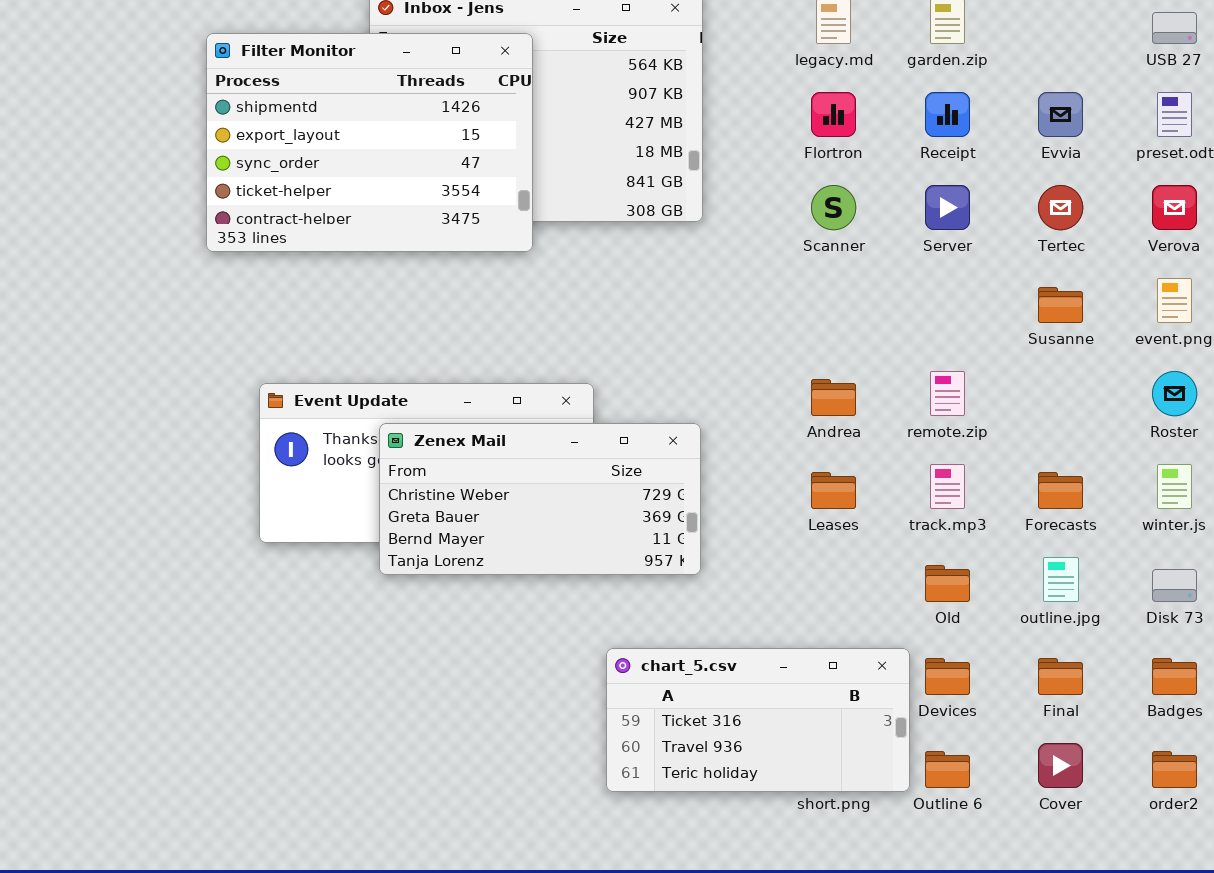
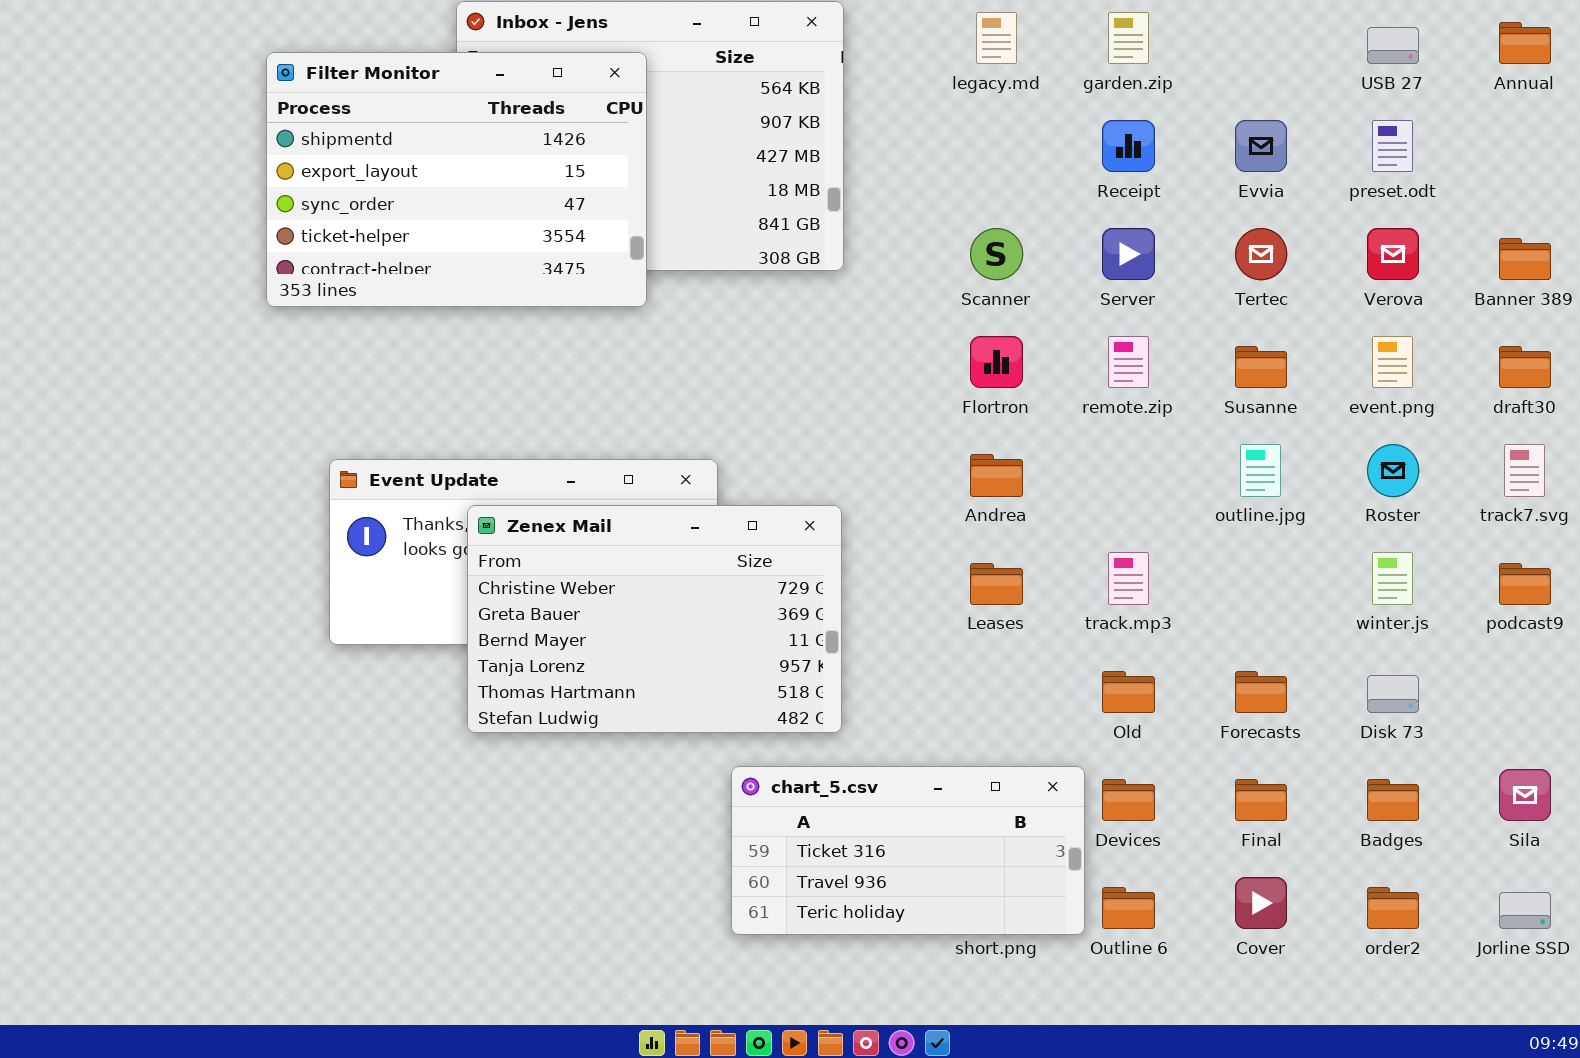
Flortron: [811,92,856,137] -> [970,336,1023,388], moved
remote.zip: [930,371,965,416] -> [1108,336,1149,388], moved
Zenex Mail: [379,423,701,575] -> [467,505,842,733], resized
Forecasts: [1038,472,1083,509] -> [1235,671,1287,713], moved
outline.jpg: [1043,557,1079,602] -> [1240,444,1281,497], moved

